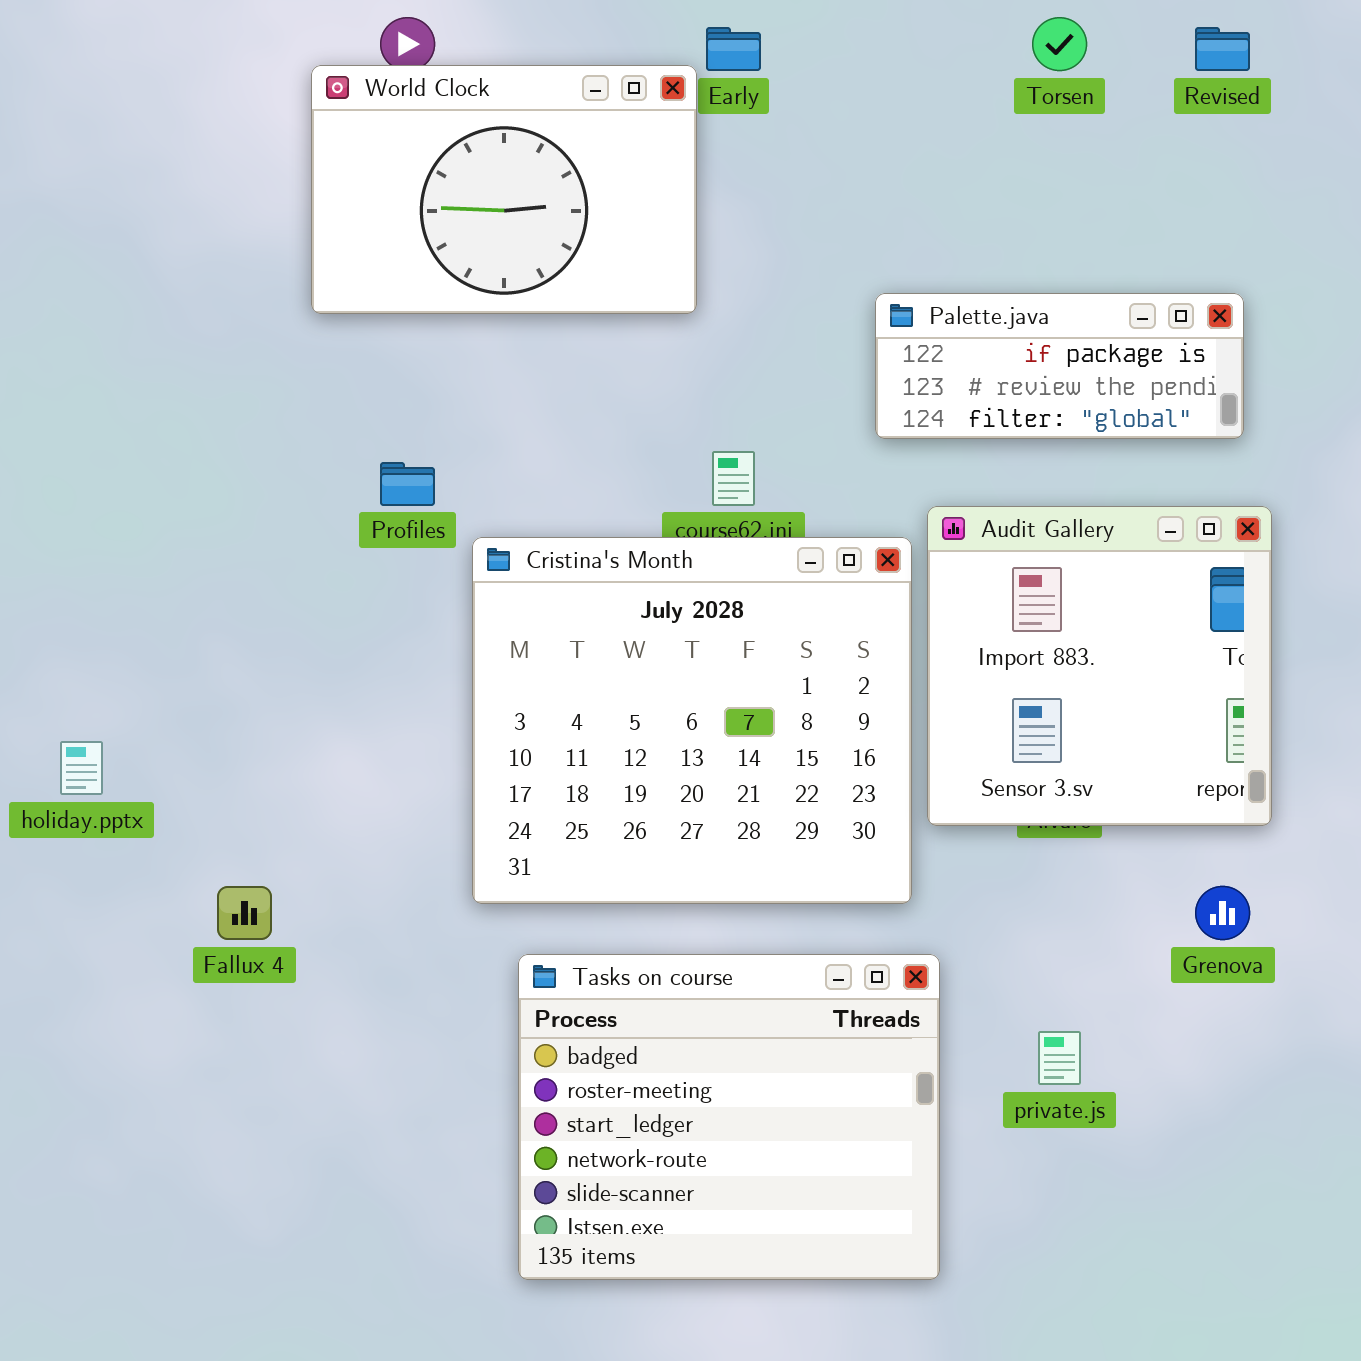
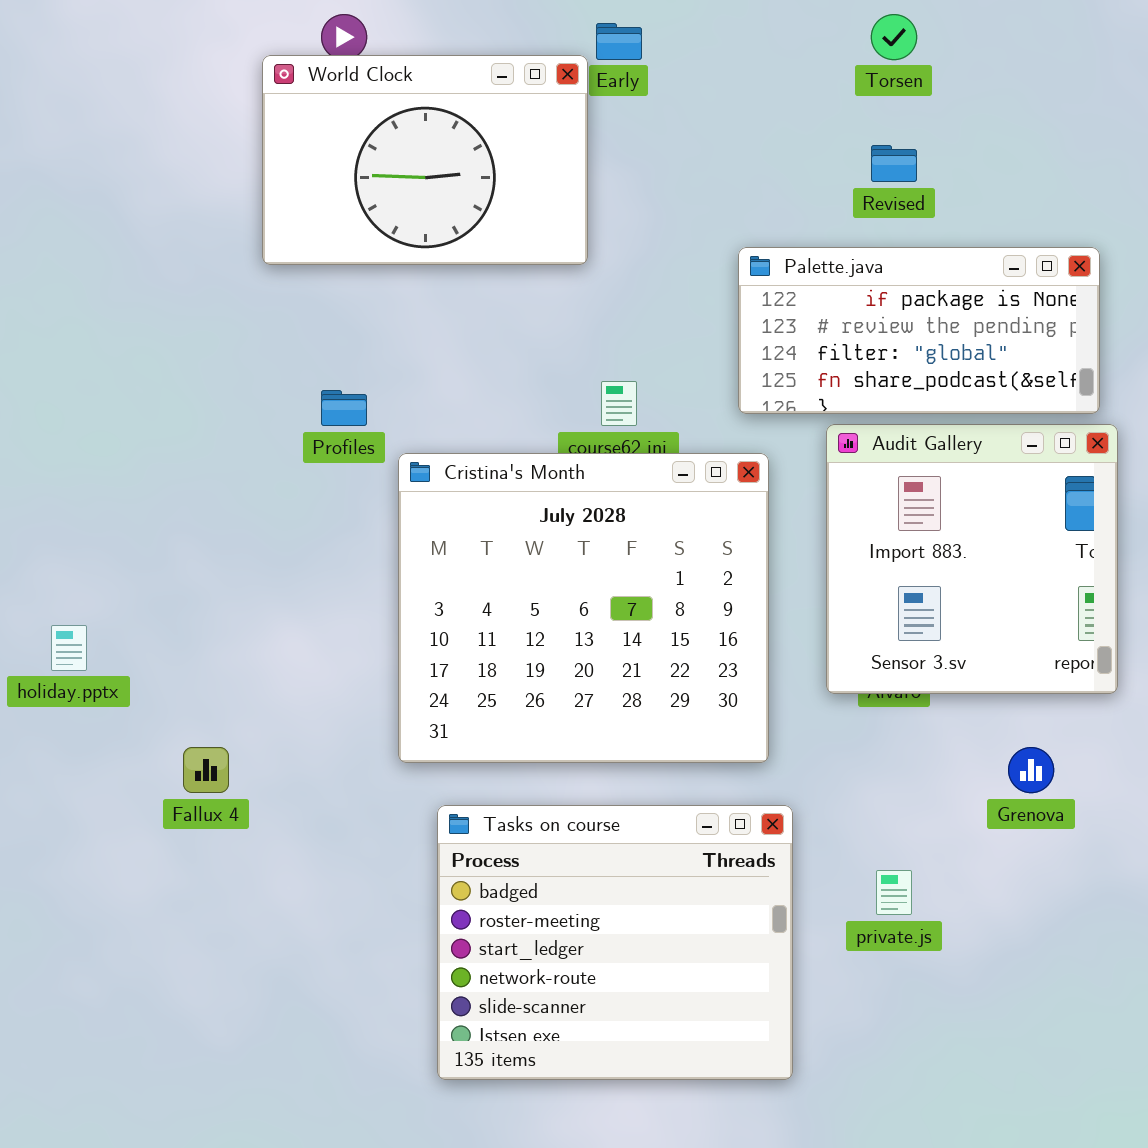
Revised: [1195,27,1250,71] -> [871,145,917,182], moved
Palette.java: [875,293,1244,439] -> [738,247,1100,414], resized
Audit Gallery: [927,506,1272,826] -> [826,424,1118,694], moved

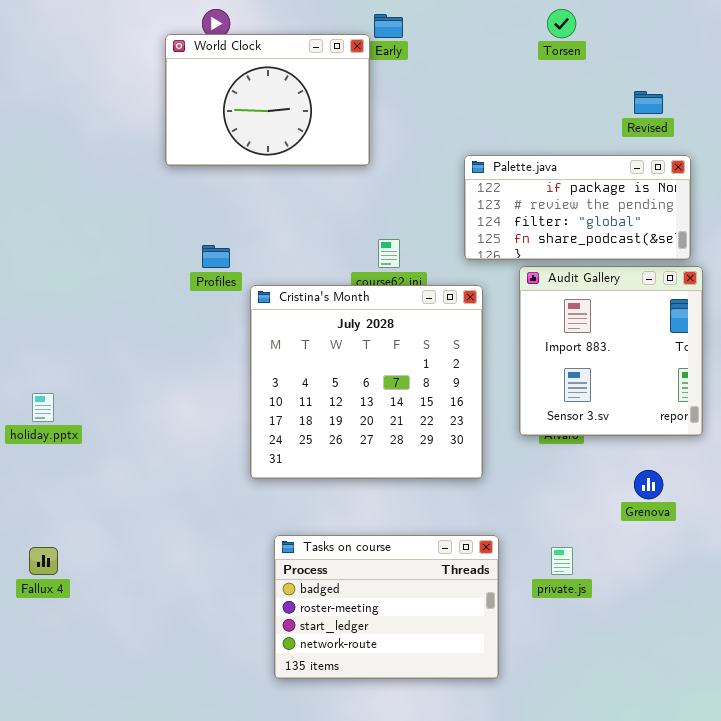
Revised: [871,145,917,182] -> [634,91,663,114], moved
Fallux 4: [183,747,229,793] -> [29,547,58,575], moved
Tasks on course: [437,805,793,1080] -> [274,535,499,679], resized

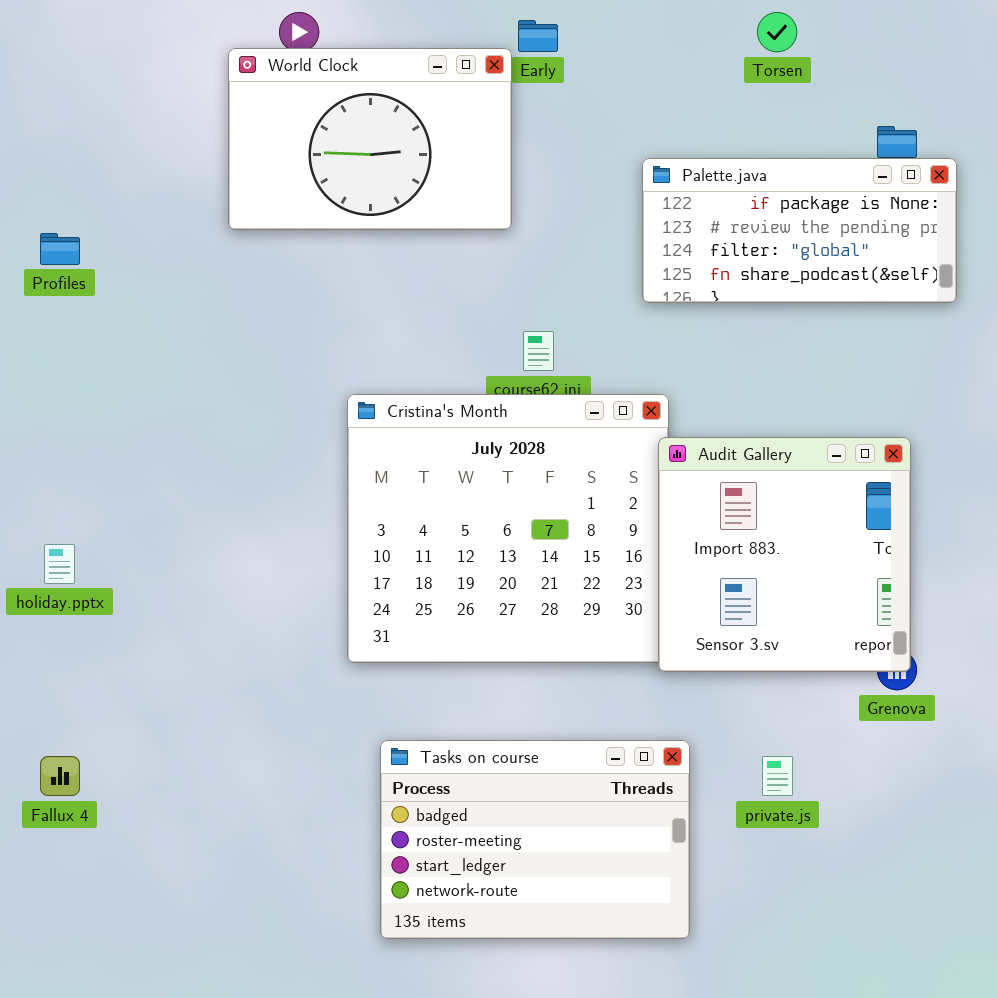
Palette.java: [464,155,691,260] -> [642,158,957,303], moved
Profiles: [202,245,230,268] -> [40,233,80,265], moved
Audit Gallery: [519,266,703,436] -> [658,437,911,672], moved

